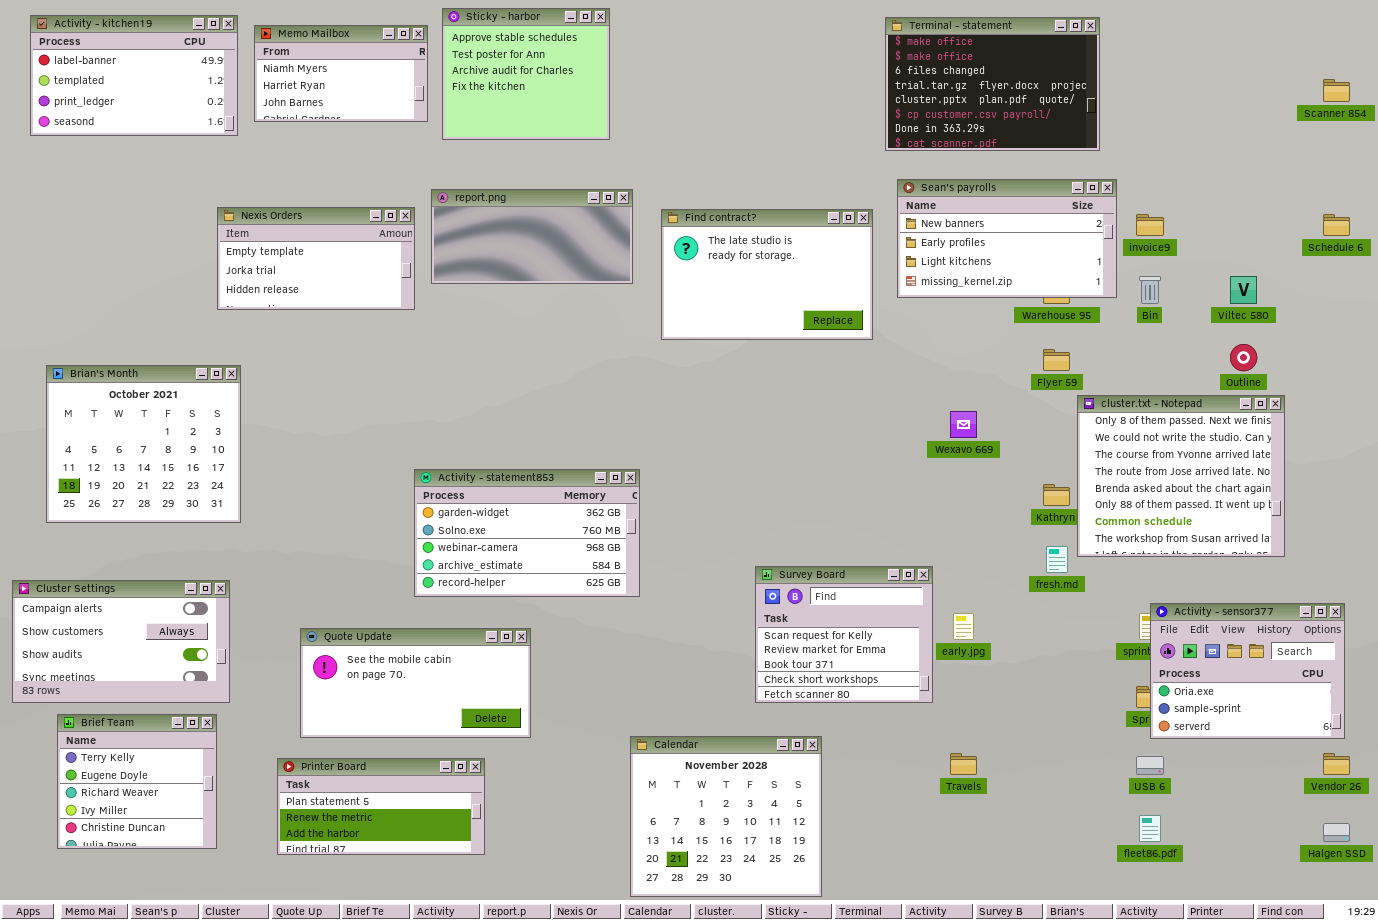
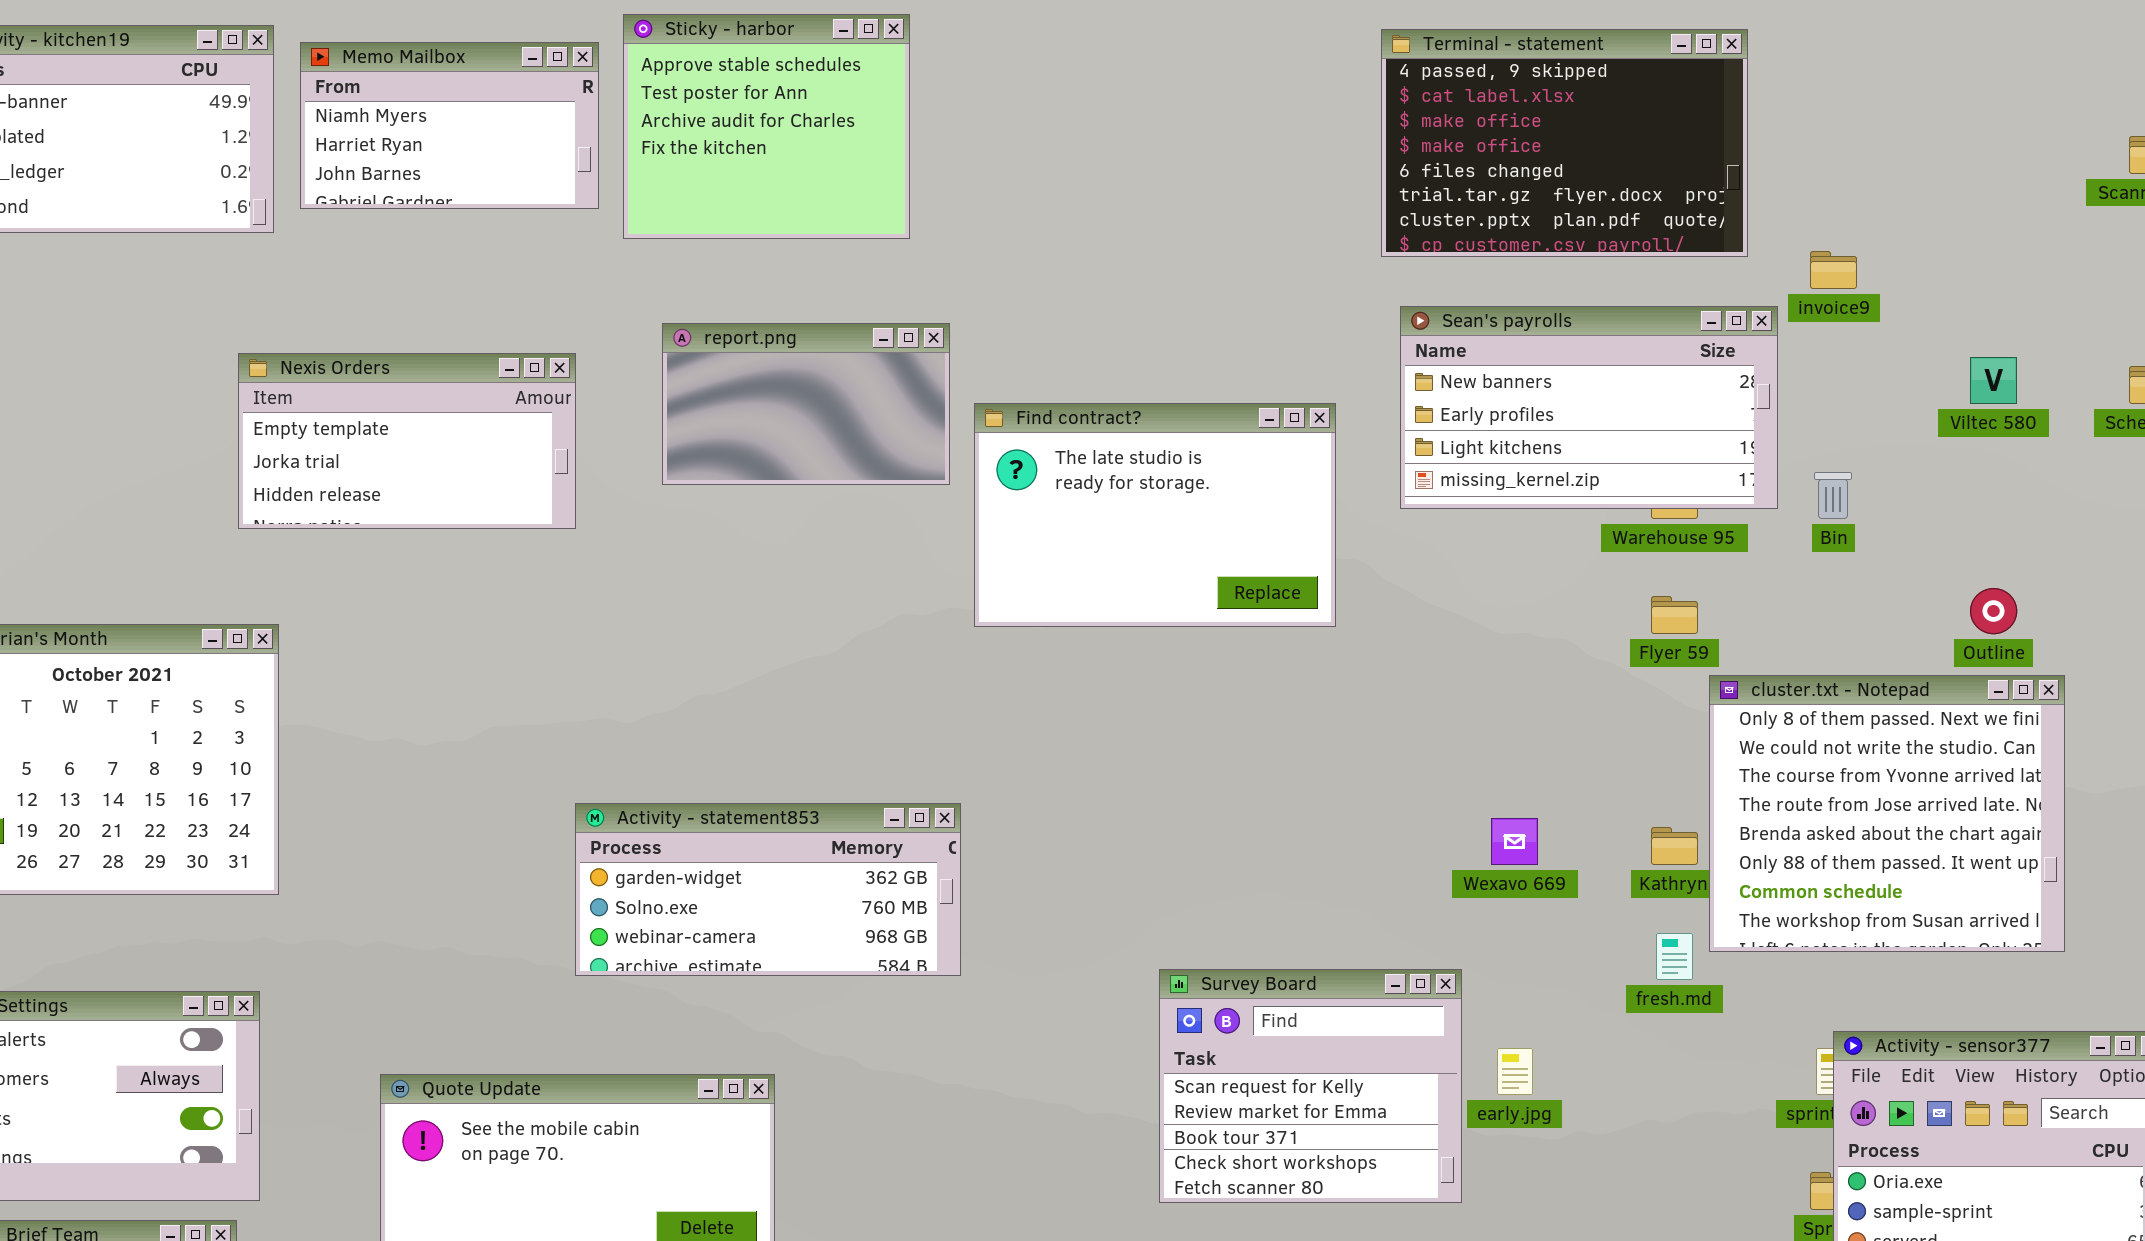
Terminal - statement: [885,17,1100,151] -> [1381,29,1748,257], scrolled up 2 rows
report.png: [431,189,633,284] -> [662,323,950,485], resized
Find contract?: [661,209,873,340] -> [974,403,1336,627], moved
invoice9: [1136,214,1164,236] -> [1810,251,1857,289], moved
Viltec 580: [1230,276,1257,304] -> [1970,357,2017,404], moved
Wexavo 669: [950,411,977,438] -> [1491,818,1538,865], moved
Activity - statement853: [414,469,640,597] -> [575,803,961,976], resized

